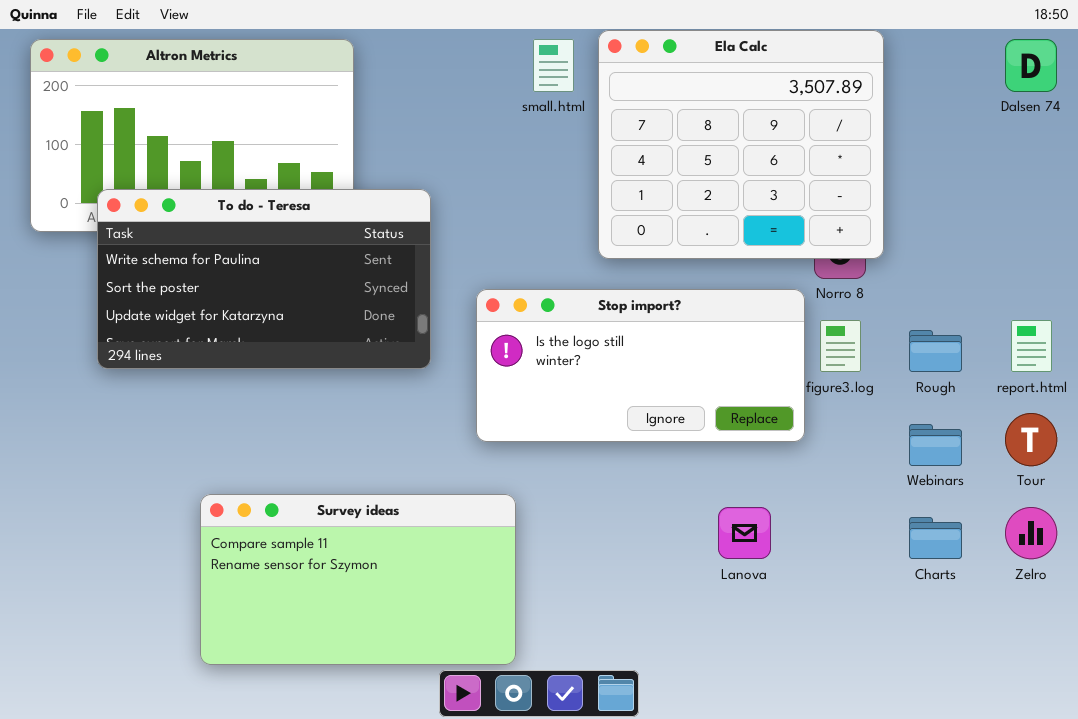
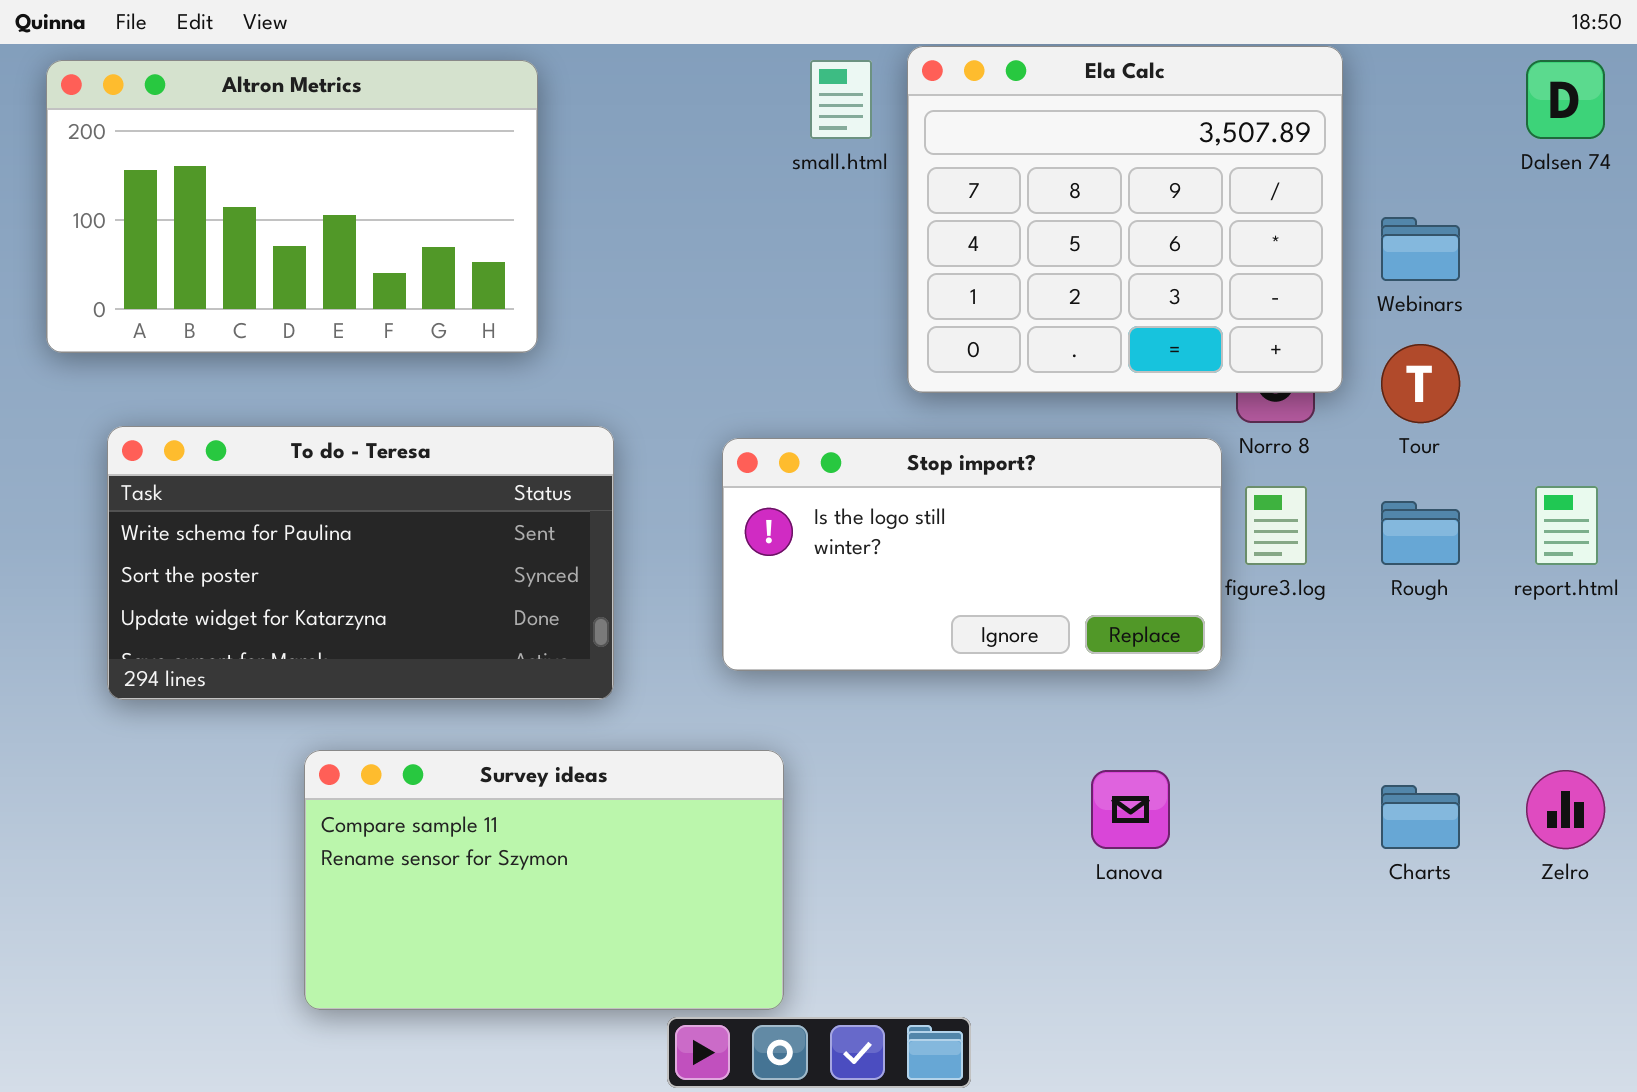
To do - Teresa: [97,189,431,369] -> [107,426,614,700], moved
Tour: [1005,413,1057,466] -> [1381,344,1460,423], moved
Webinars: [909,424,962,466] -> [1381,217,1460,281], moved

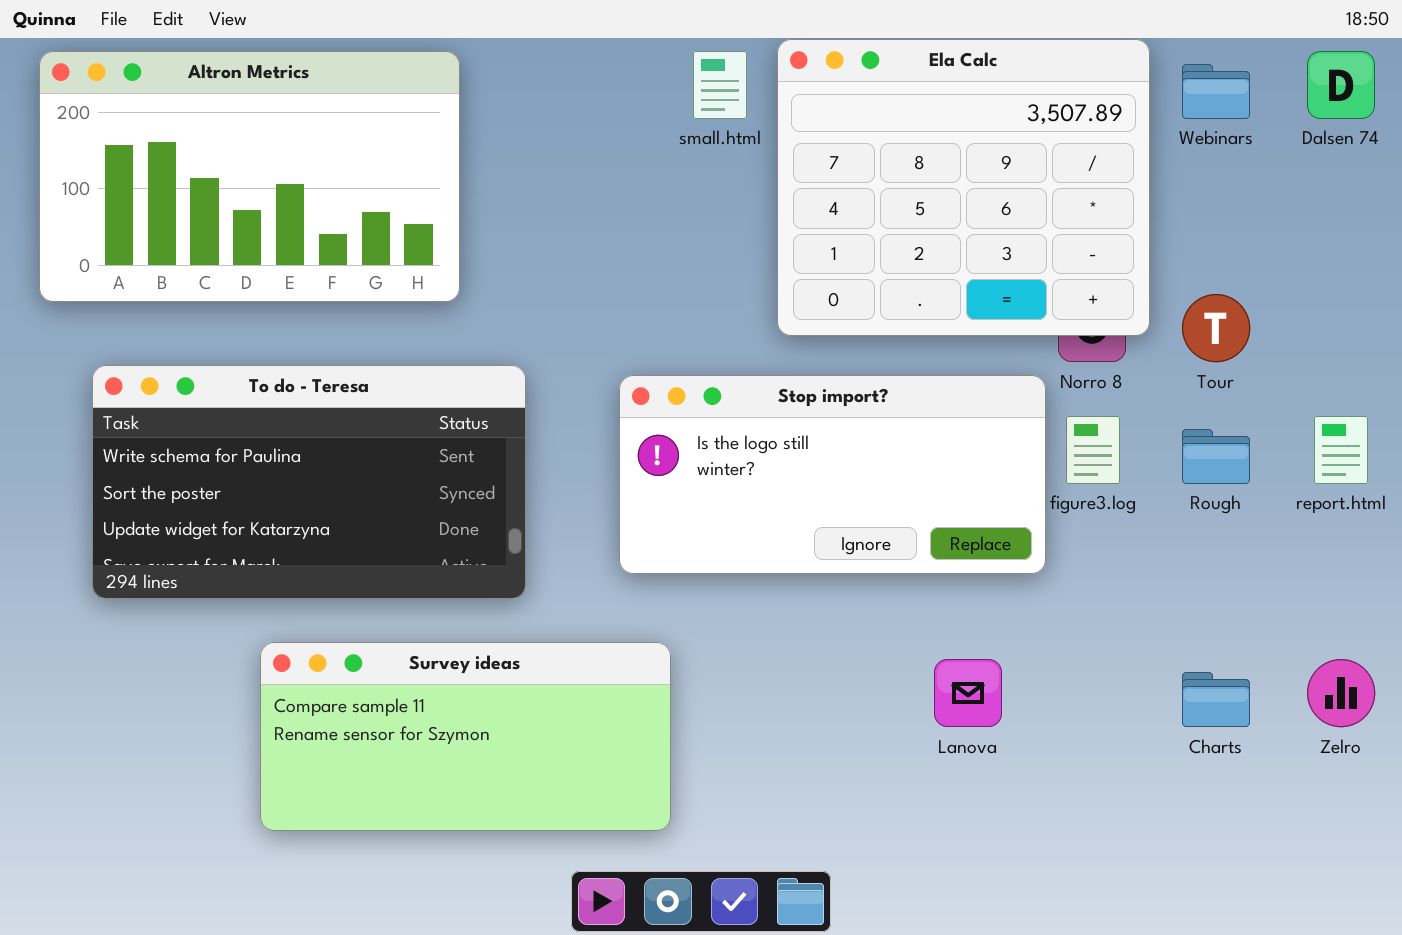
Webinars: [1381,217,1460,281] -> [1182,64,1250,119], moved
Survey ideas: [304,750,784,1010] -> [260,642,671,831], resized

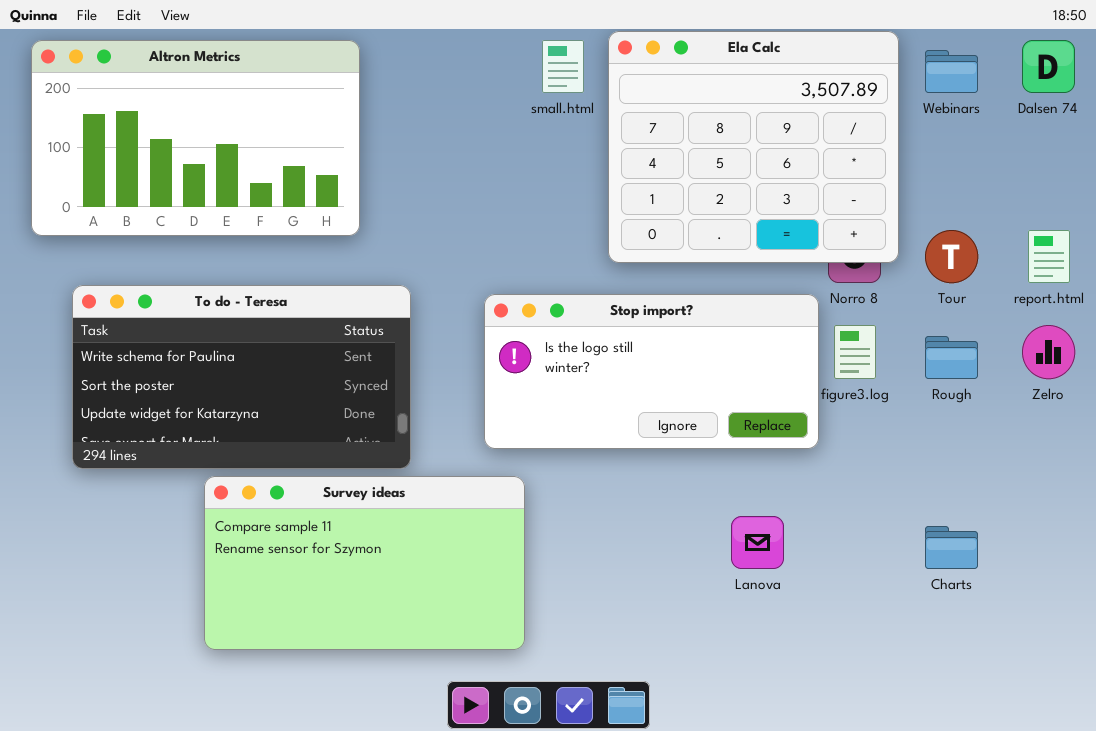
report.html: [1314,416,1368,484] -> [1028,230,1070,283], moved
Survey ideas: [260,642,671,831] -> [204,476,525,650], resized
Zelro: [1307,659,1375,727] -> [1022,325,1075,379], moved

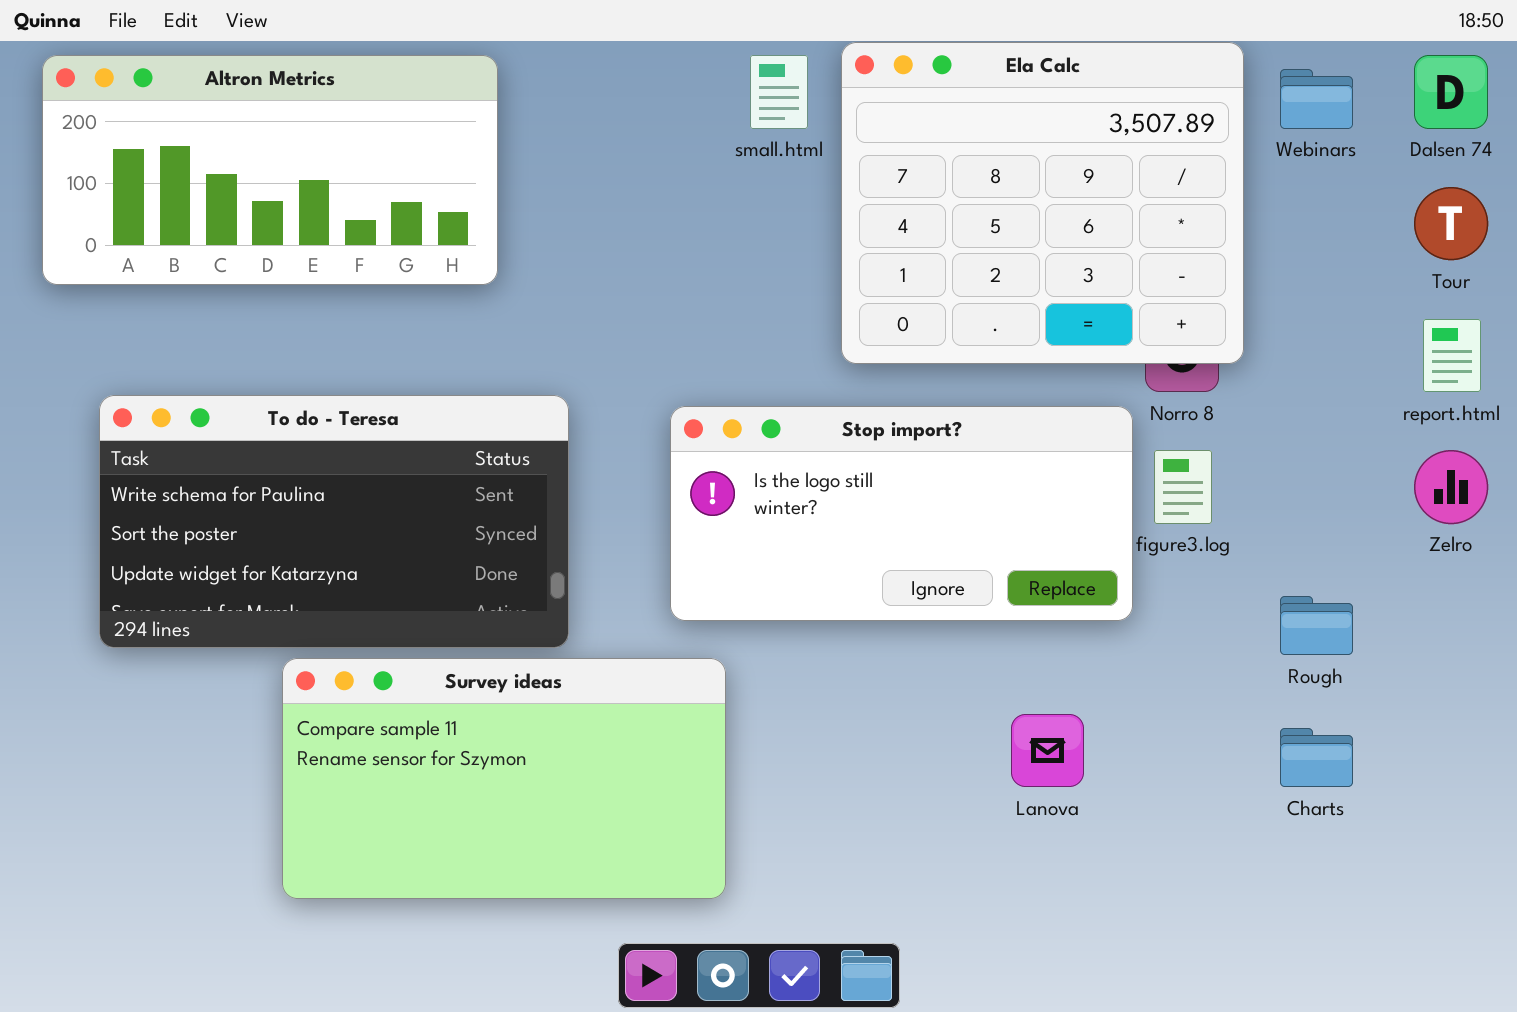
Altron Metrics: [31,40,360,236] -> [42,55,498,285], resized
Tour: [925,230,978,283] -> [1414,187,1488,260], moved
Rough: [925,336,978,379] -> [1280,596,1353,655], moved

